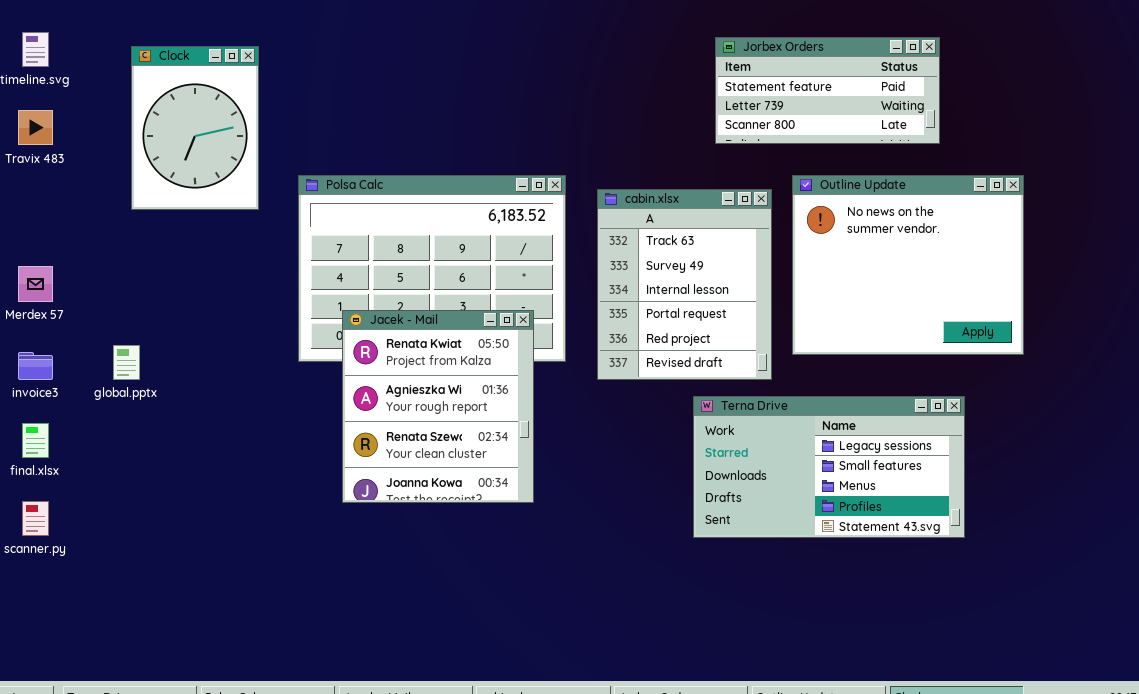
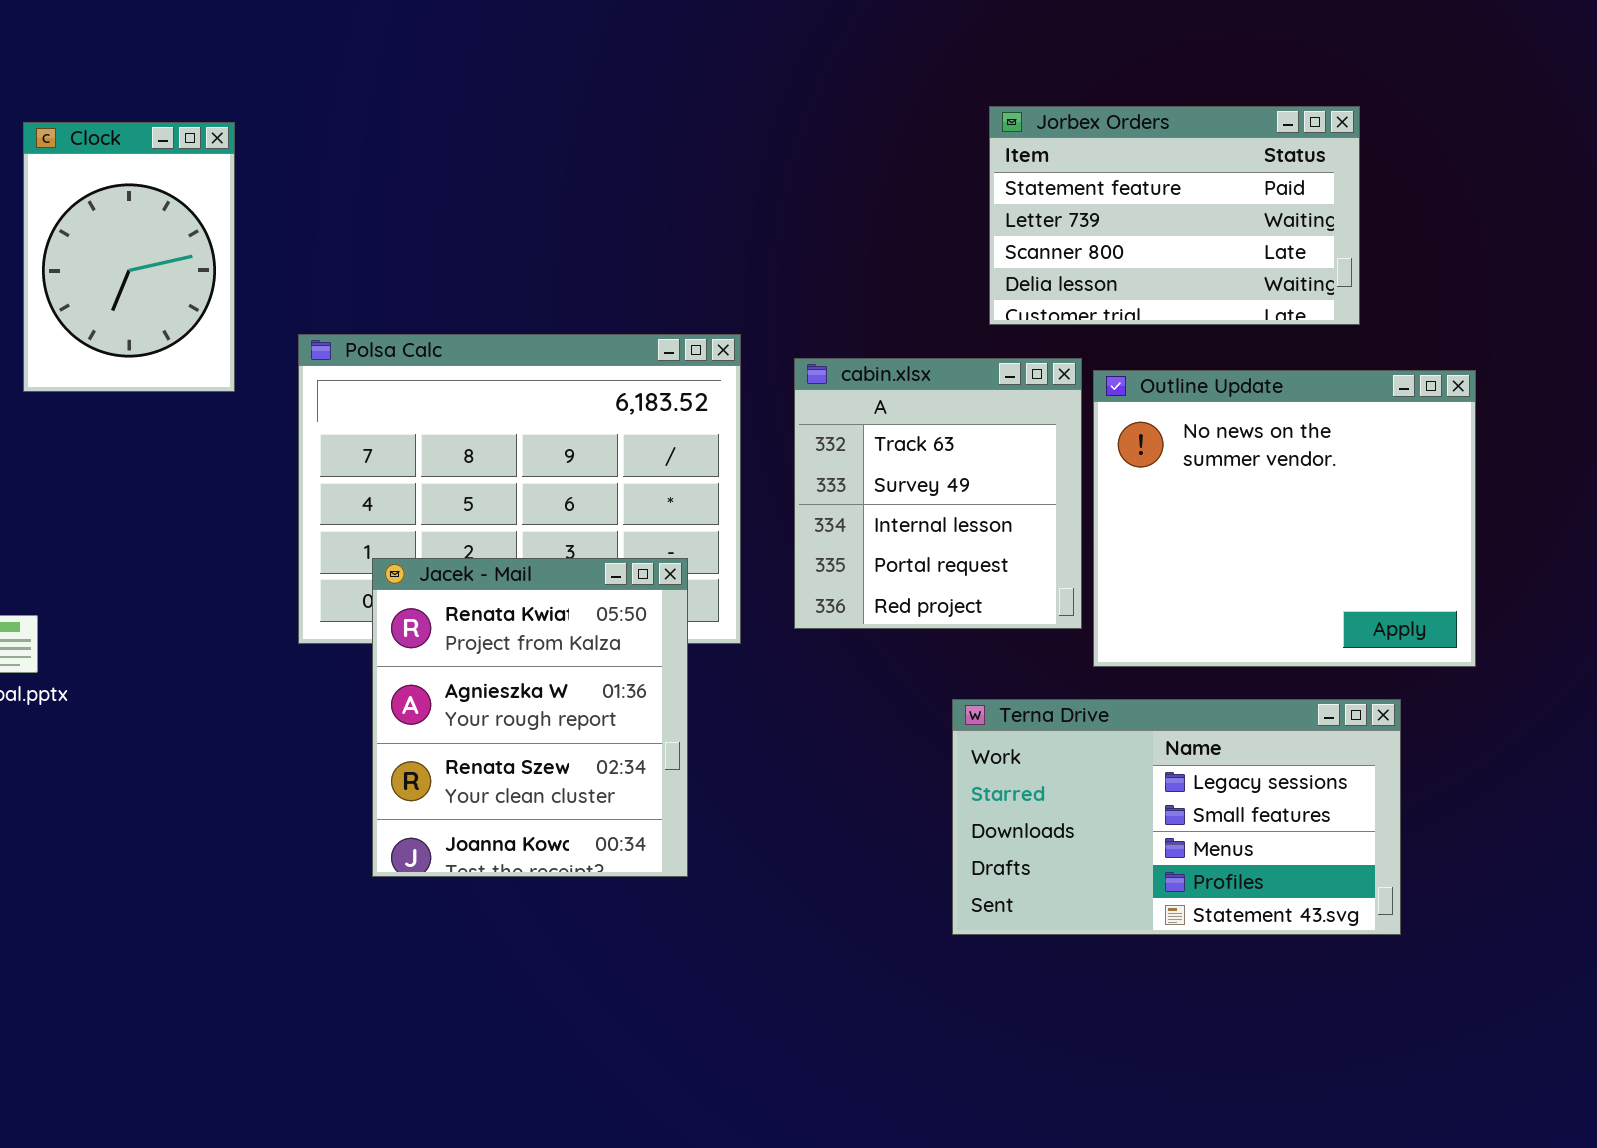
Jorbex Orders: [715,37,940,144] -> [989,106,1360,325], resized
Outline Update: [792,175,1024,355] -> [1093,370,1476,667], moved
cabin.xlsx: [597,189,772,380] -> [794,358,1082,629], resized

